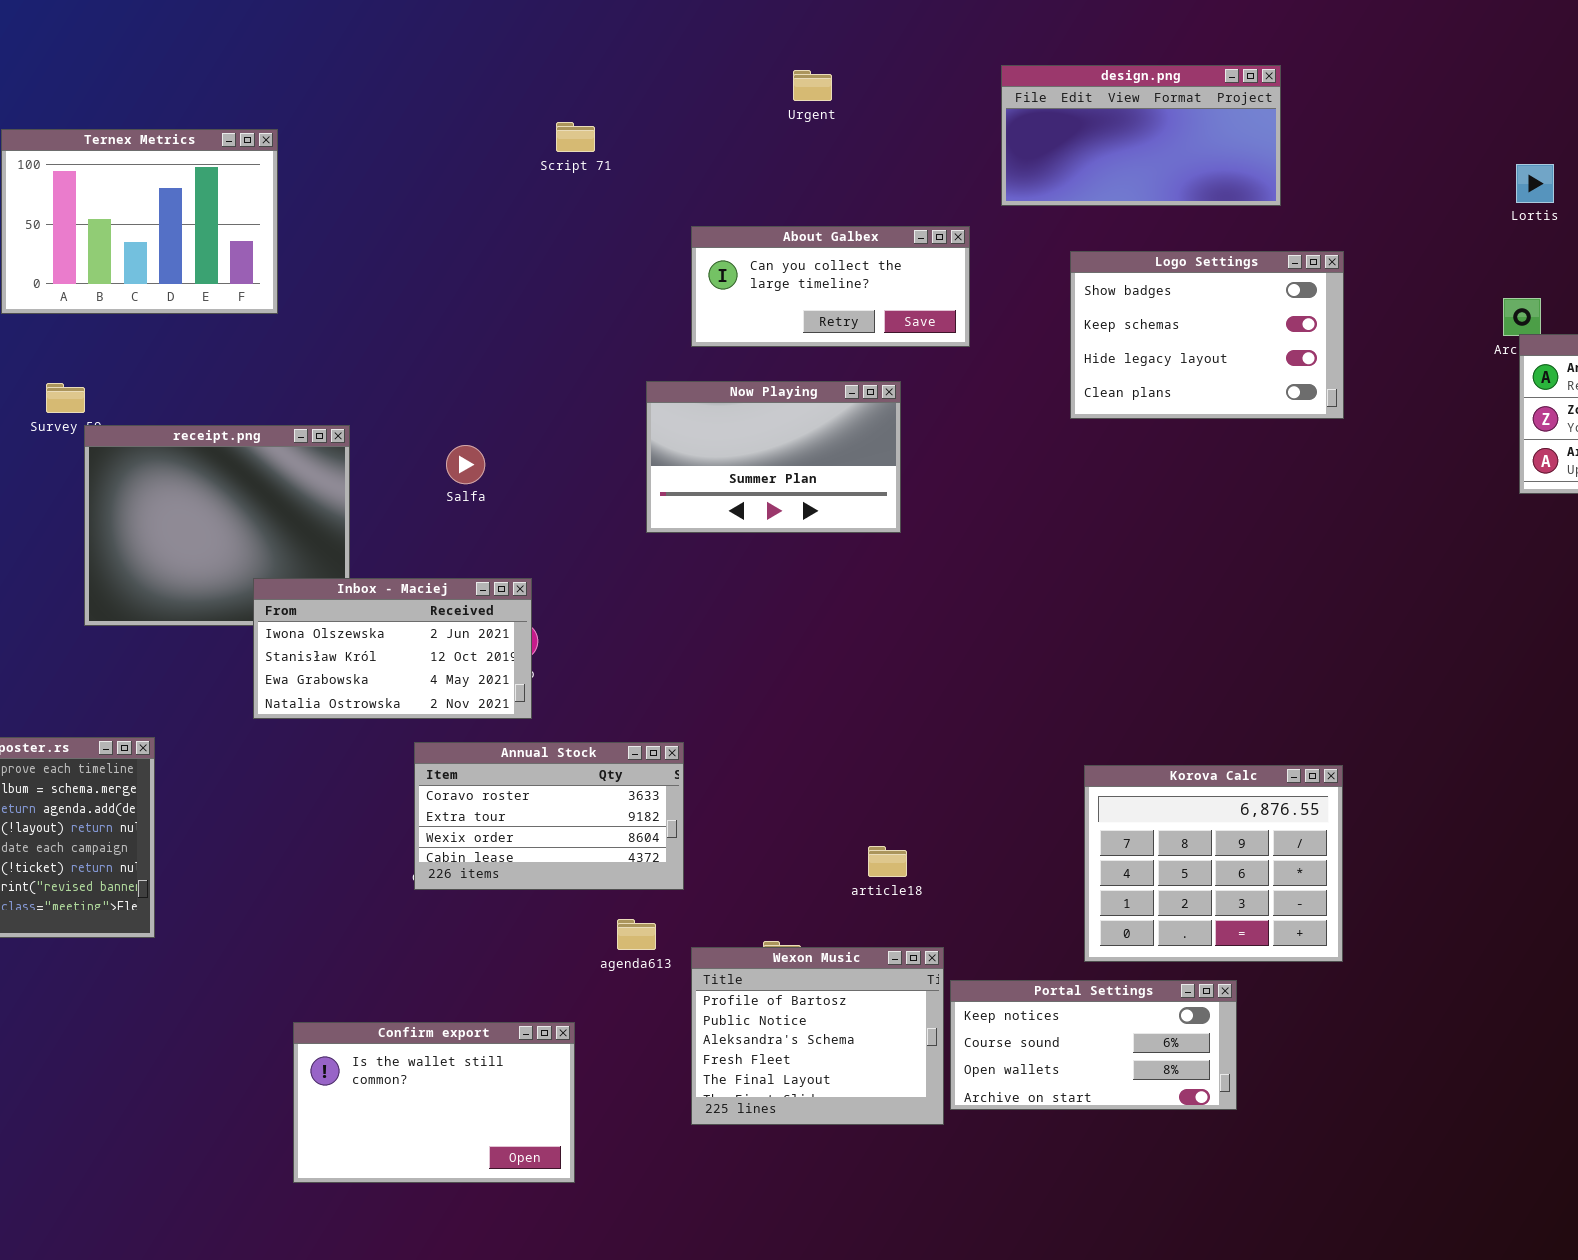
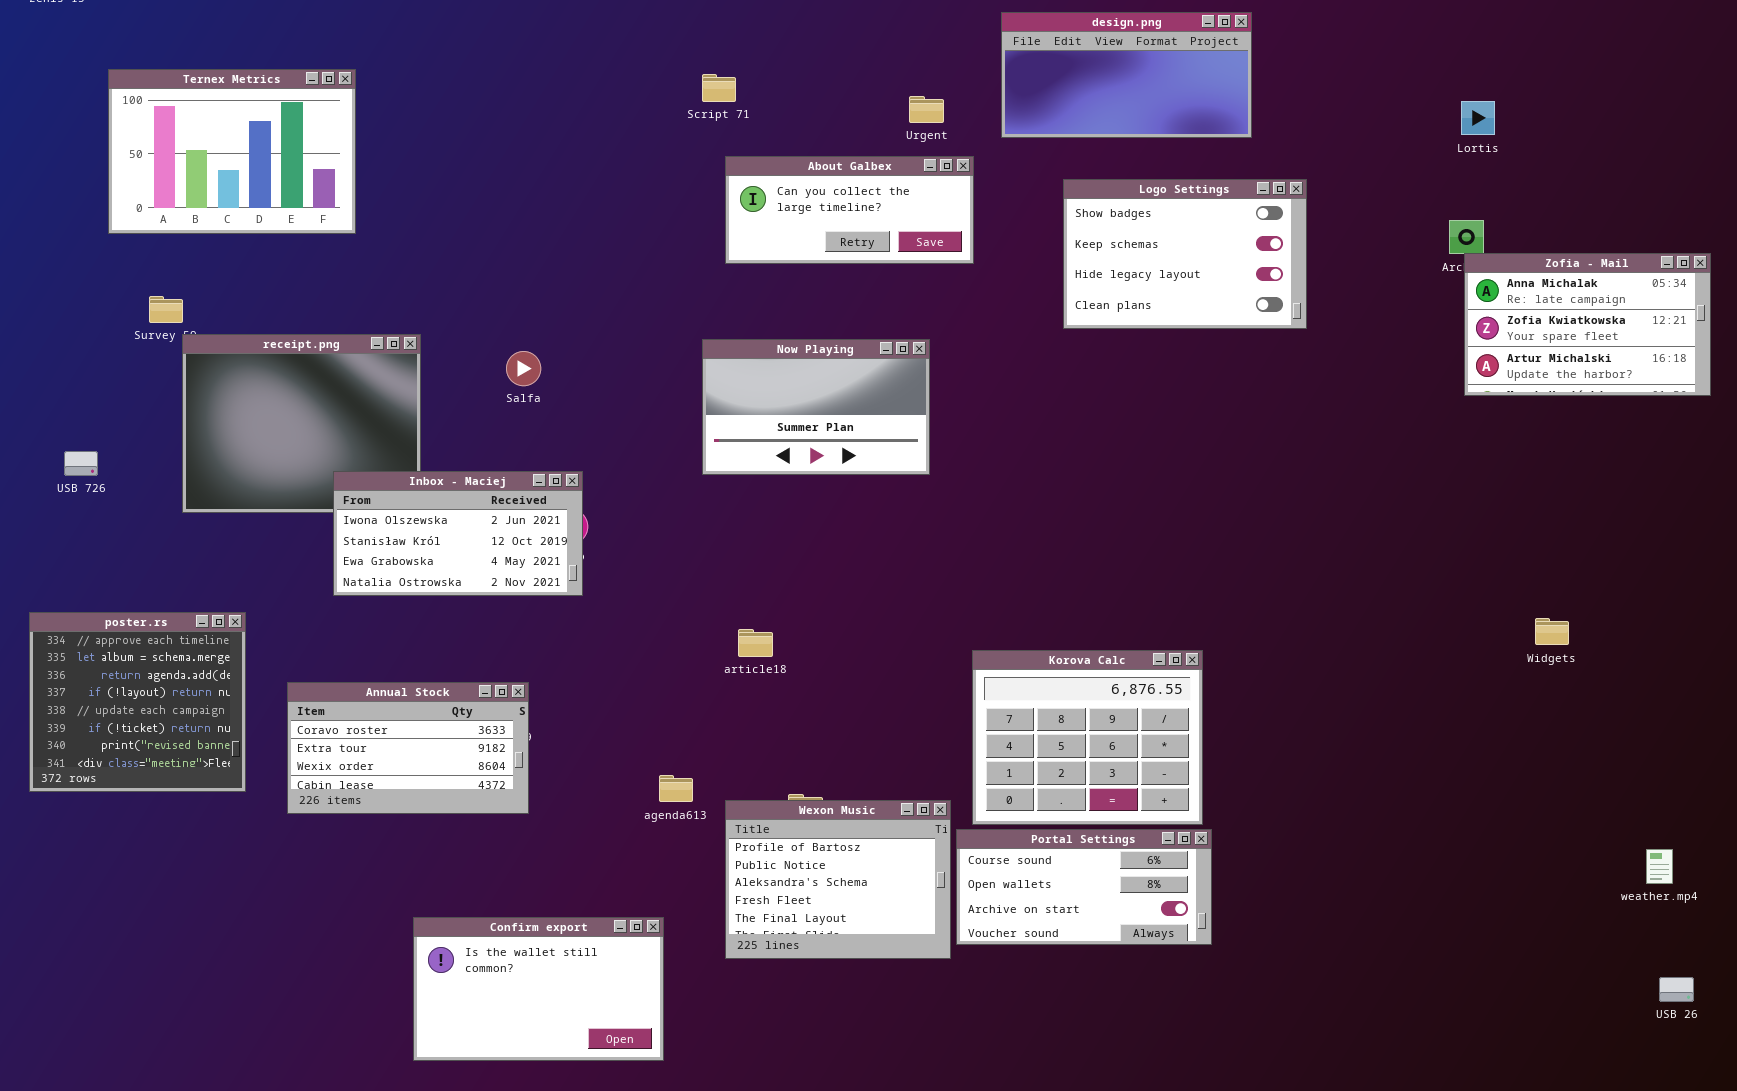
Urgent: [793,70,832,101] -> [909,96,944,123], moved
Script 71: [556,122,595,152] -> [702,74,736,102], moved
Now Playing: [646,381,901,533] -> [702,339,930,475], moved
Annual Stock: [414,742,684,890] -> [287,682,529,814], moved
Korova Calc: [1084,765,1343,962] -> [972,650,1203,825], moved
article18: [868,846,907,877] -> [738,629,773,657], moved
Portal Settings: [950,980,1237,1110] -> [956,829,1212,945], scrolled down 1 row
Confirm export: [293,1022,575,1183] -> [413,917,664,1061], moved

